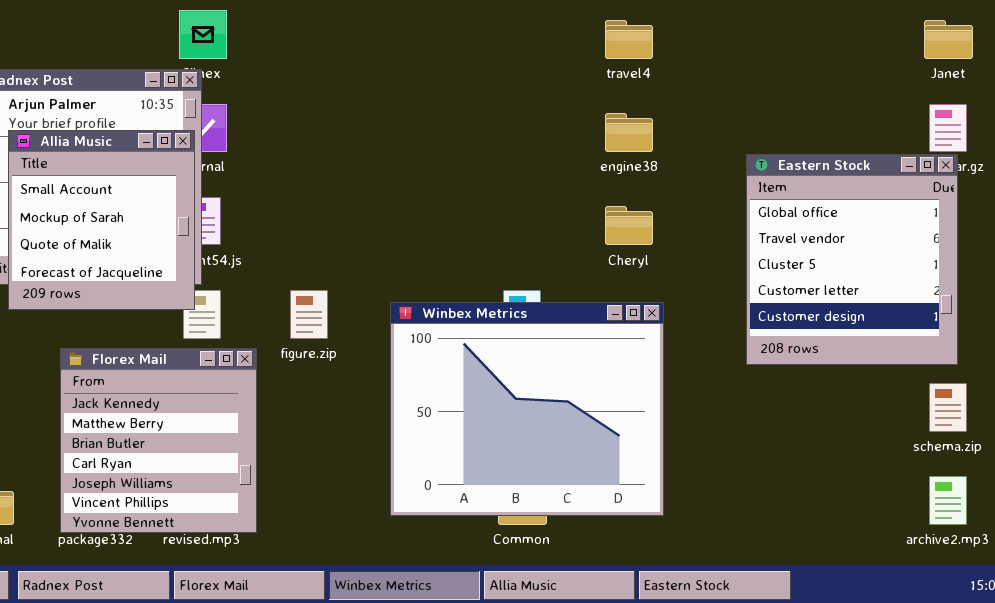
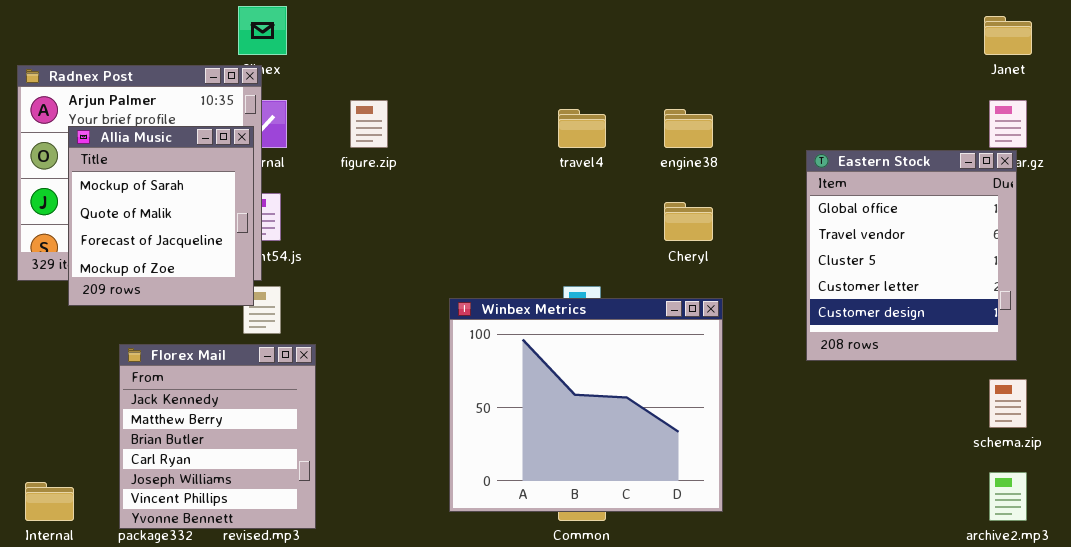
travel4: [605,20,653,59] -> [558,109,606,148], moved
Allia Music: [8,130,195,310] -> [68,126,254,306], scrolled down 1 row
figure.zip: [290,290,328,339] -> [350,100,388,148], moved

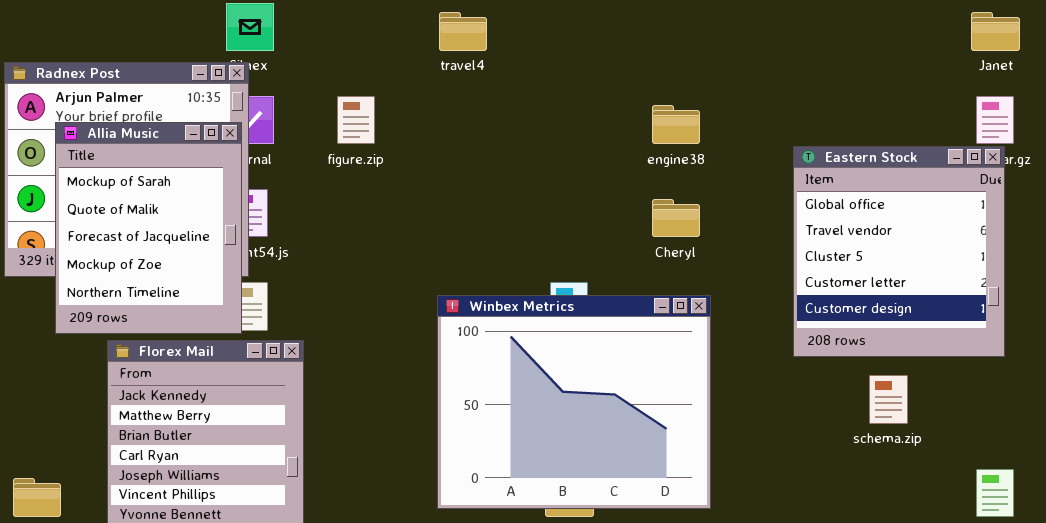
travel4: [558,109,606,148] -> [439,12,487,51], moved
Allia Music: [68,126,254,306] -> [55,122,242,334], resized
schema.zip: [989,379,1027,428] -> [869,375,908,424], moved

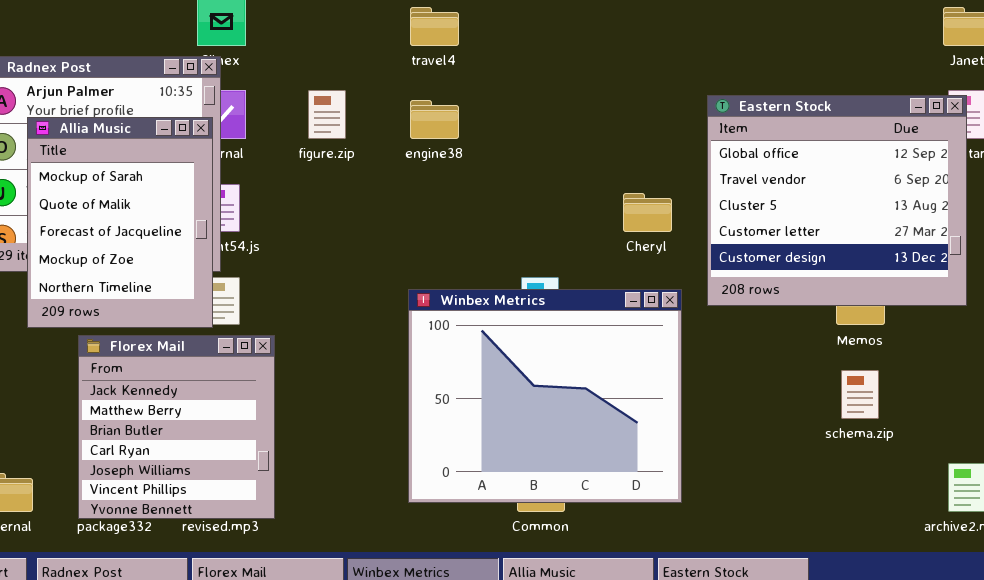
engine38: [652,105,700,144] -> [410,100,459,139], moved
Eastern Stock: [793,146,1005,357] -> [707,95,967,306], moved, resized

